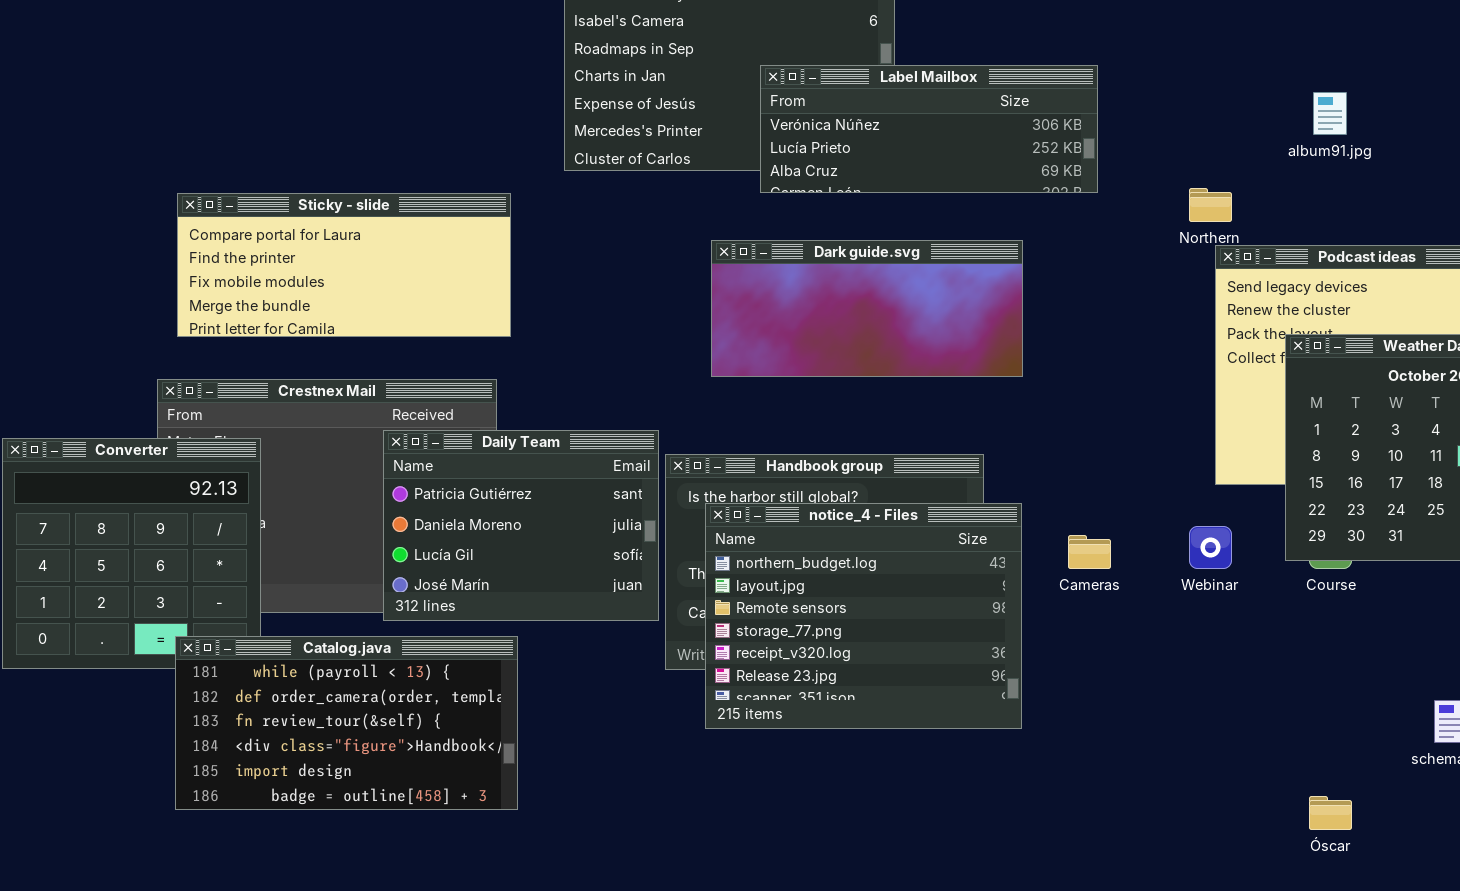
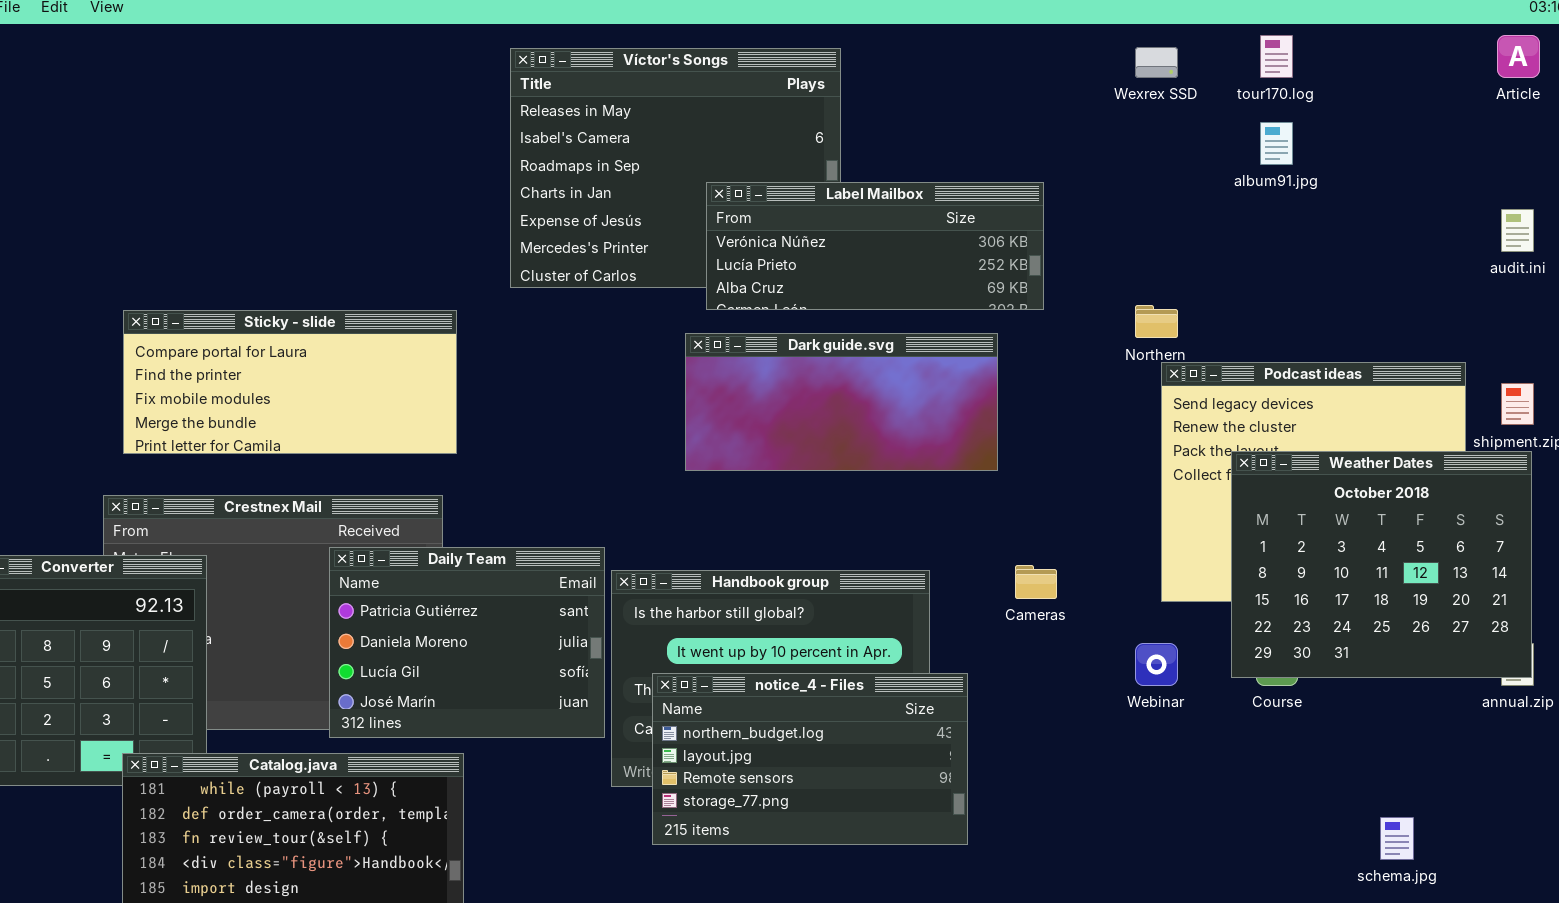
album91.jpg: [1313,92,1347,135] -> [1260,122,1293,165], moved
Dark guide.svg: [711,240,1023,377] -> [685,333,998,471], moved
notice_4 - Files: [705,503,1022,729] -> [652,673,968,845], resized
Cameras: [1068,535,1111,569] -> [1015,565,1057,599], moved

